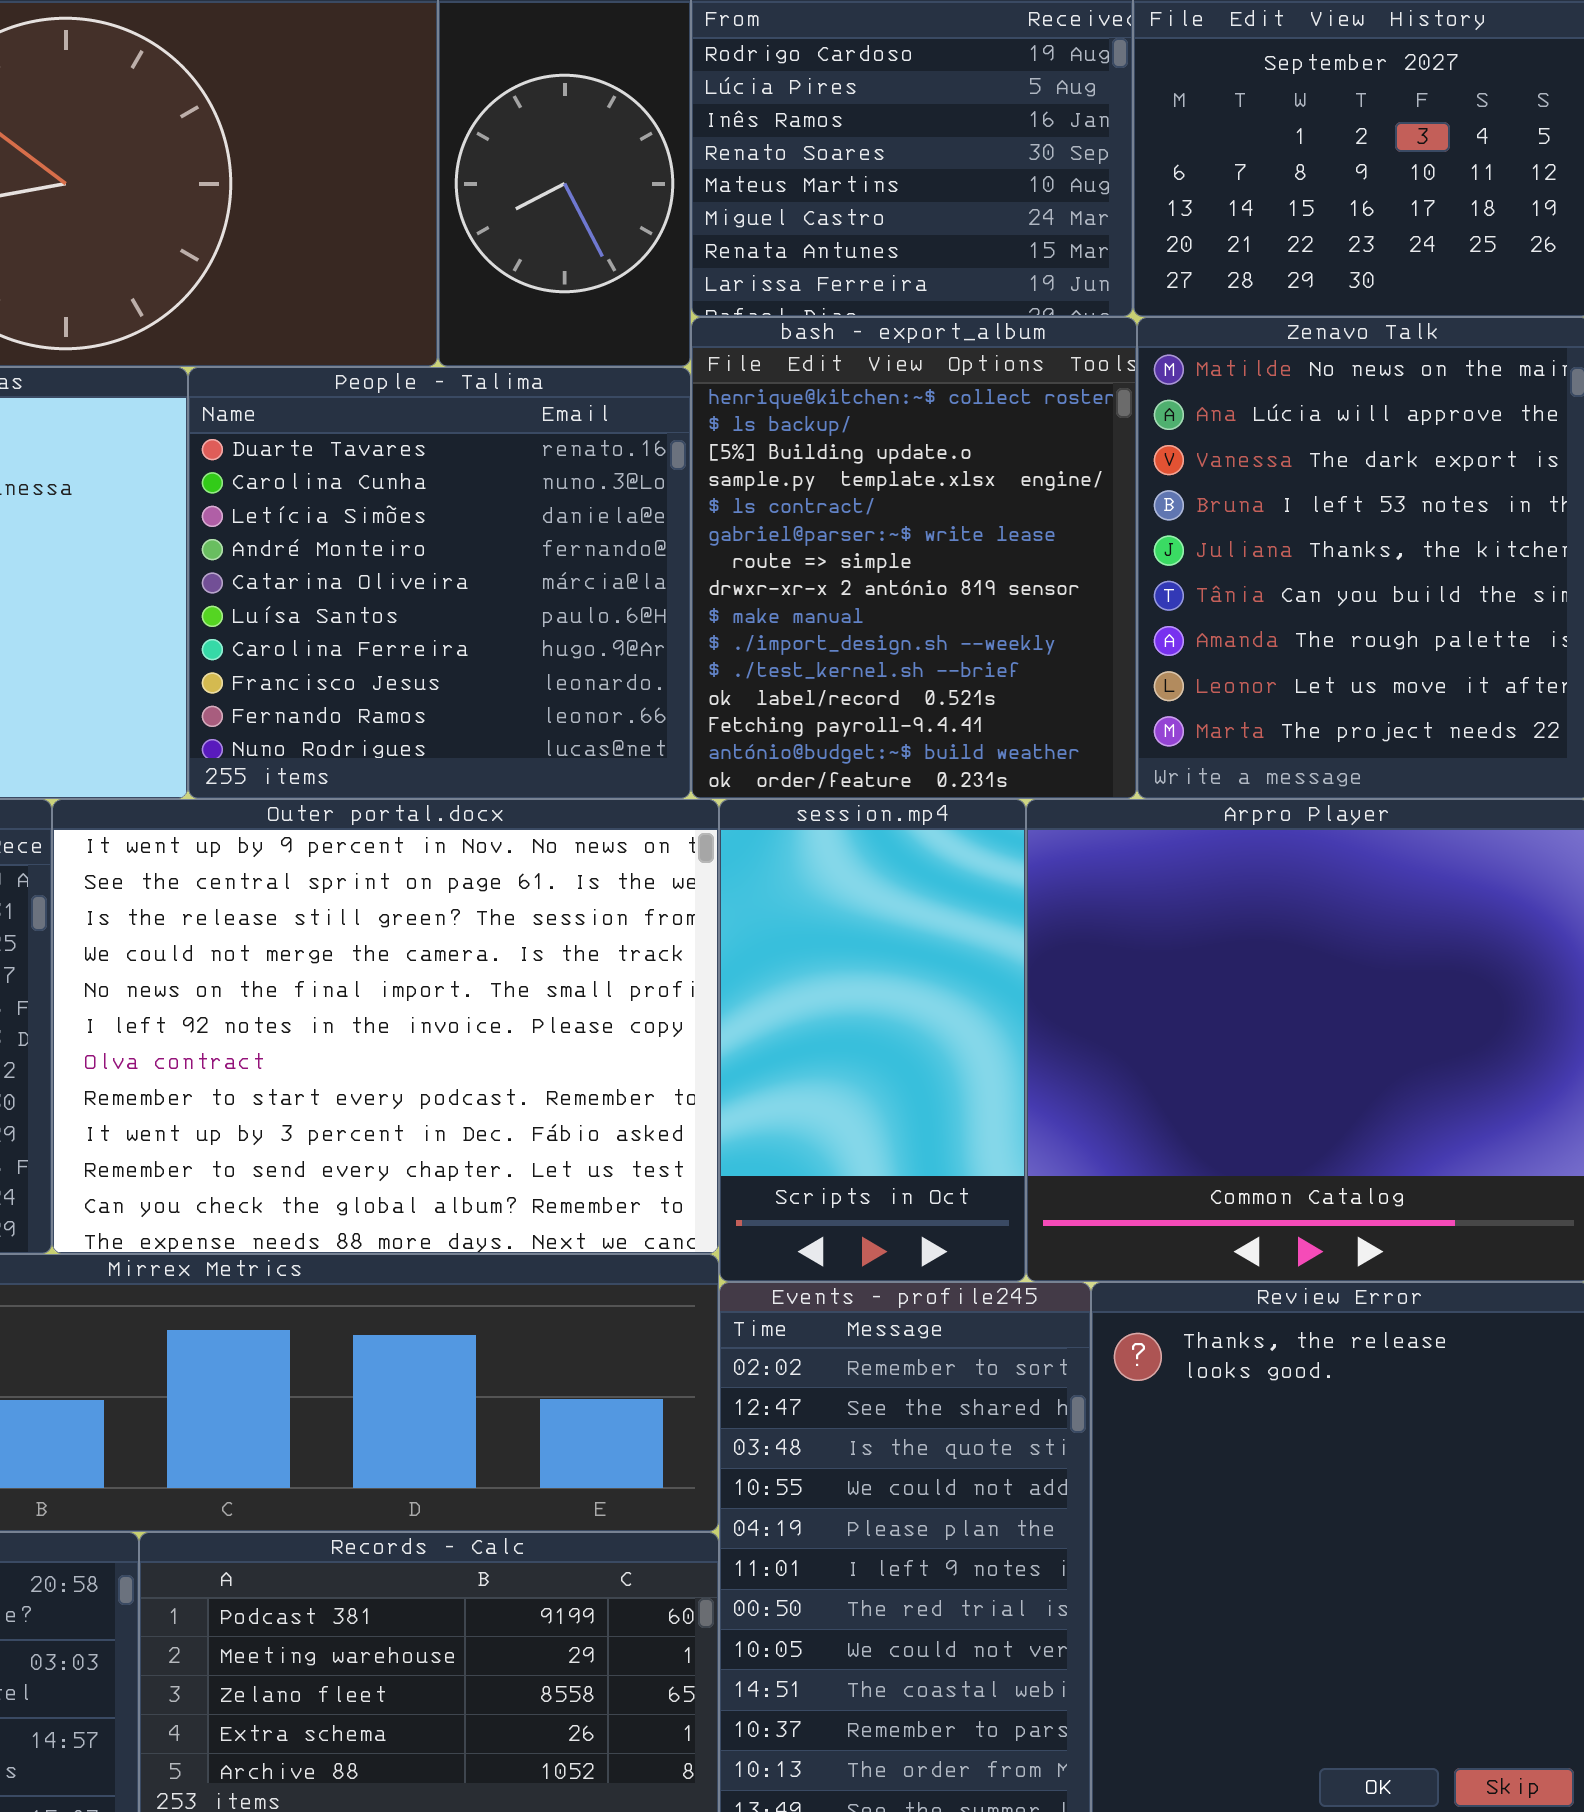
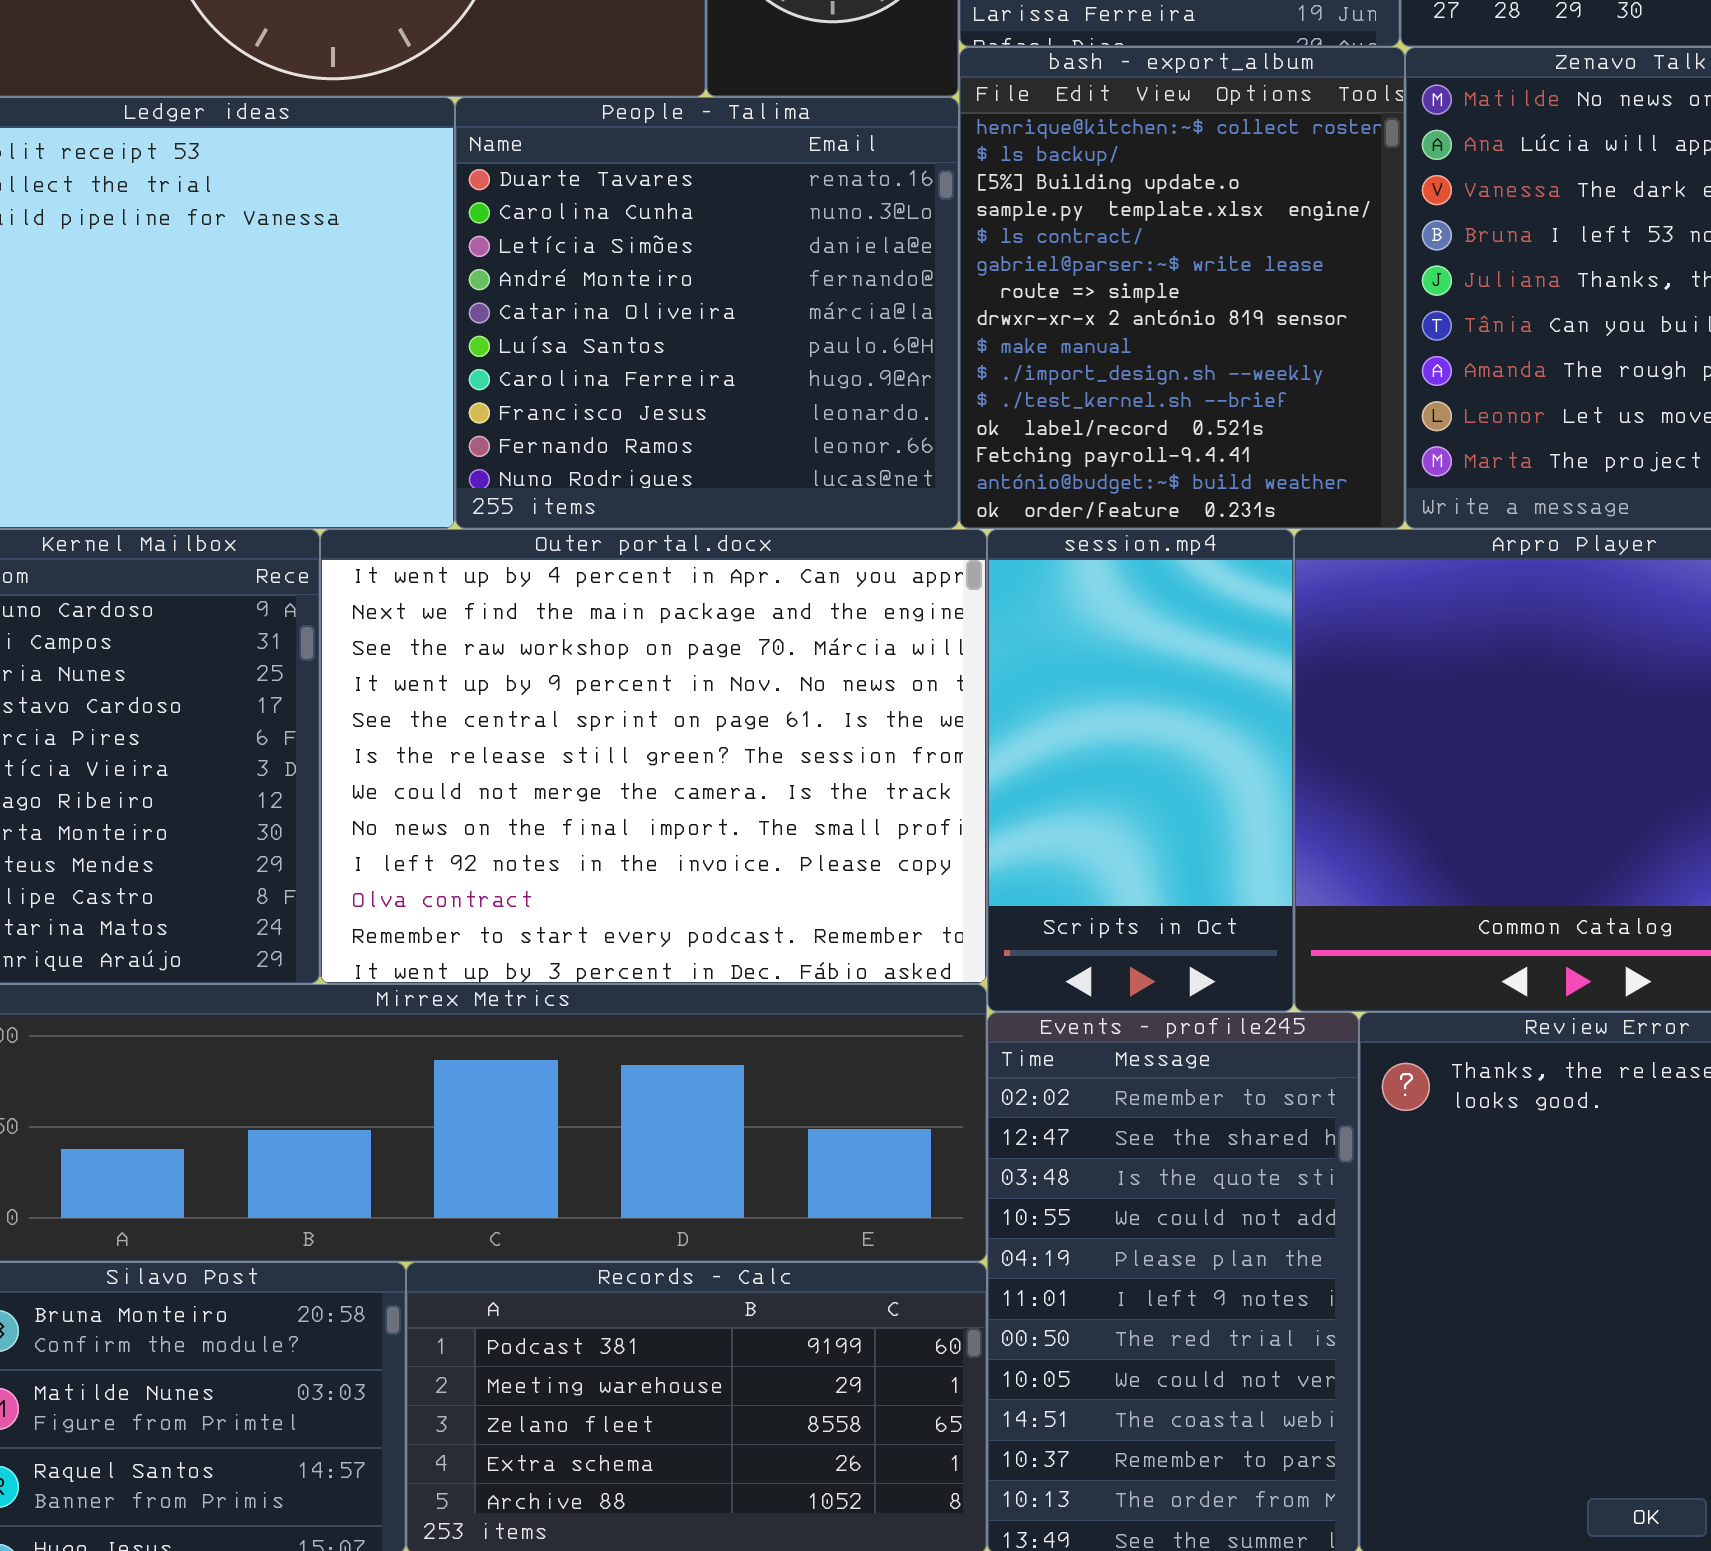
Outer portal.docx: [52,799,719,1254] -> [320,529,987,984], scrolled up 3 rows

